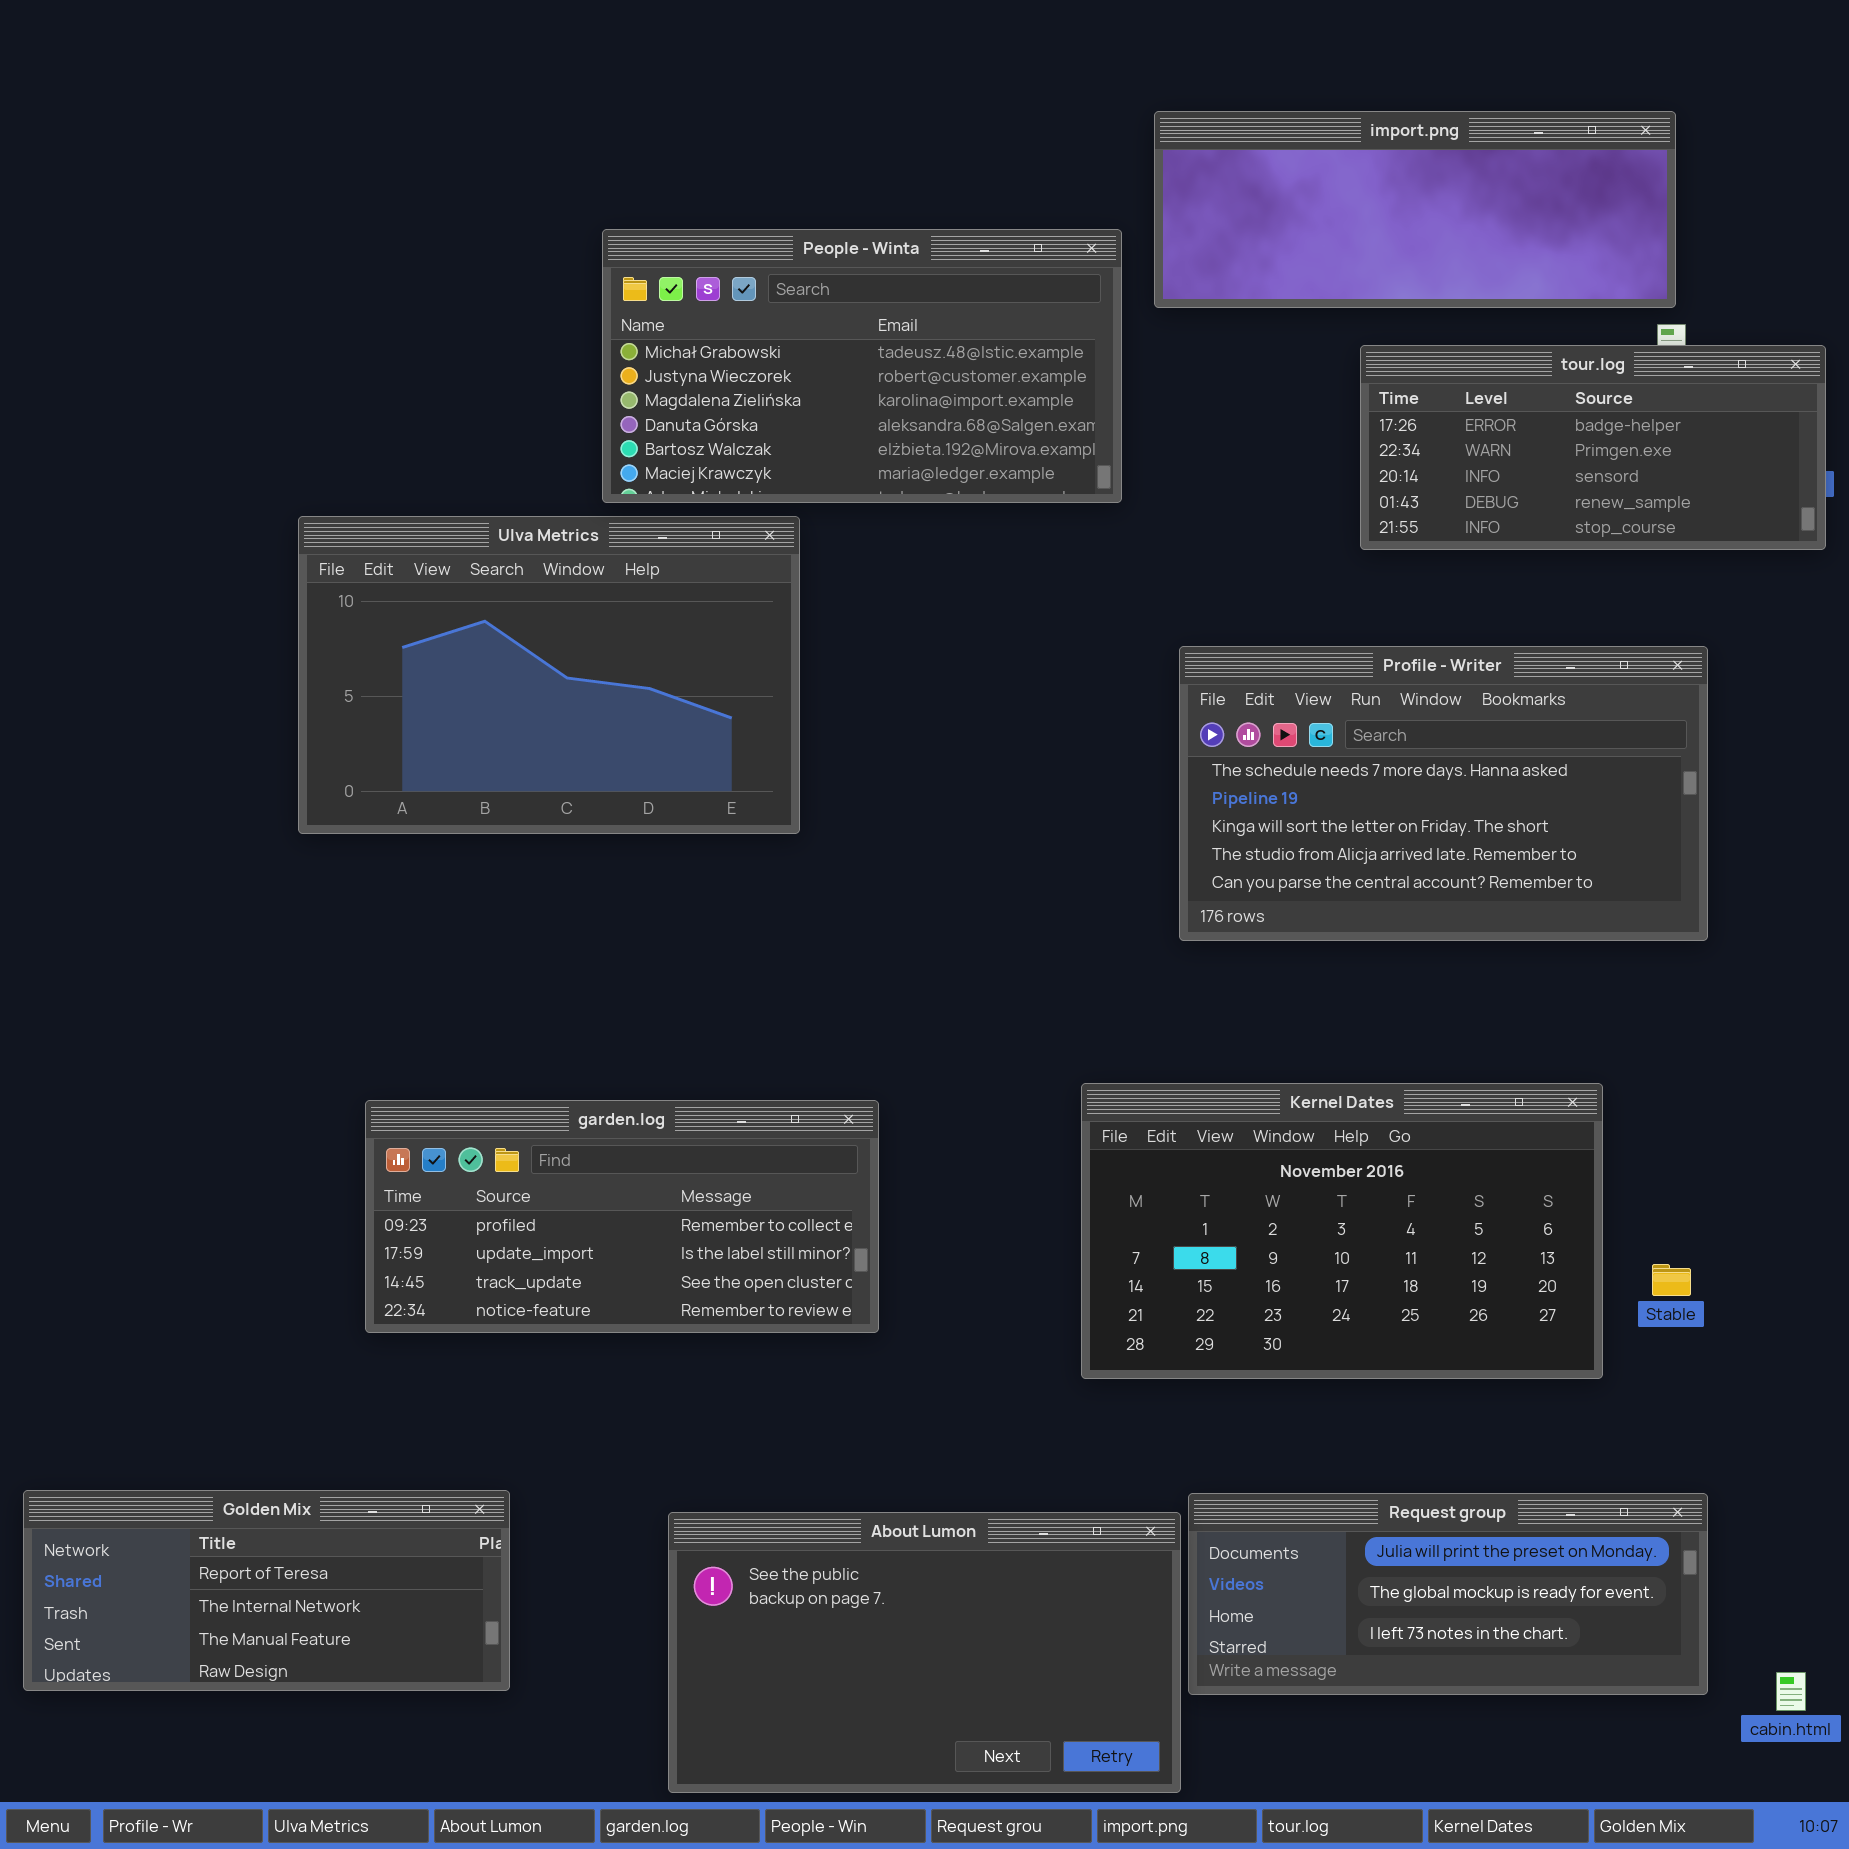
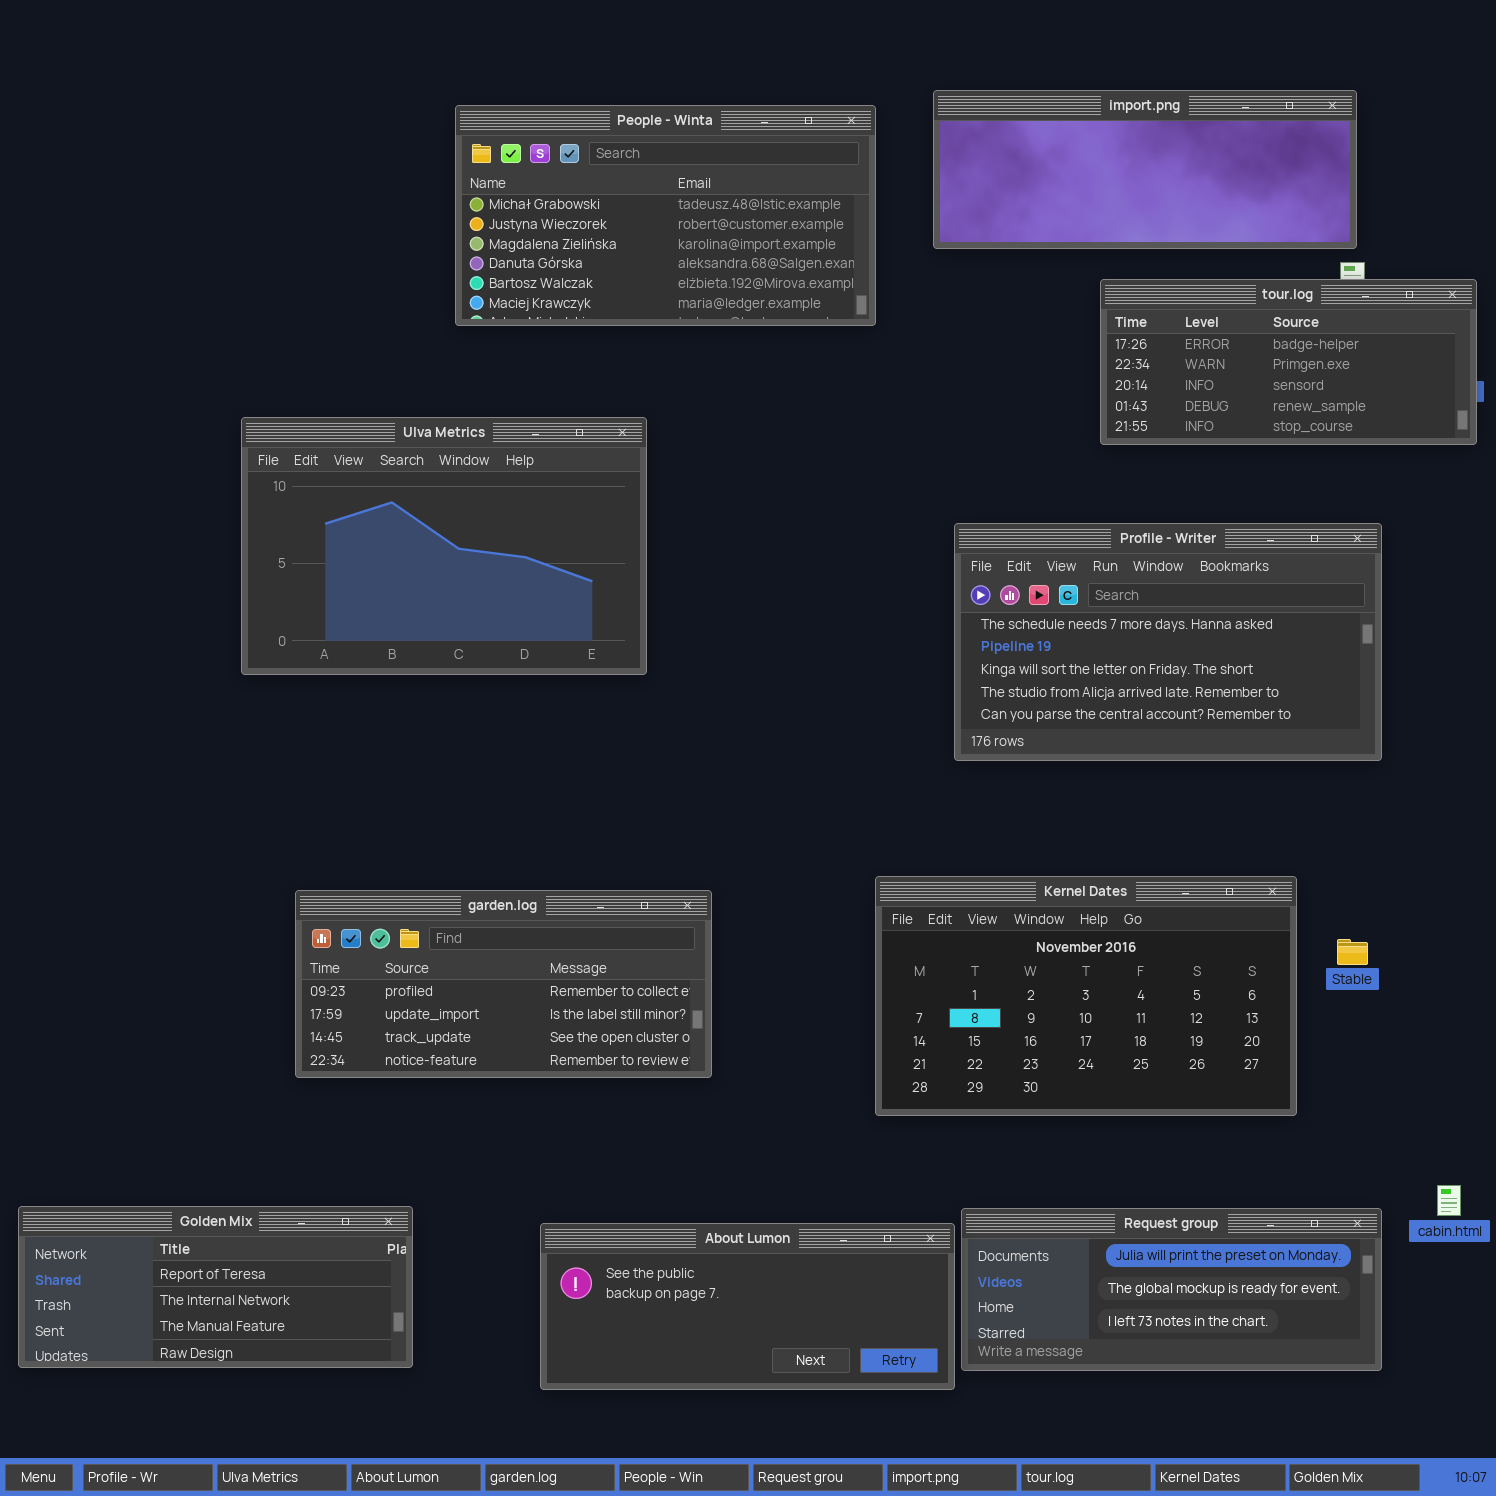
People - Winta: [602,229,1122,503] -> [455,105,876,326], moved
Stable: [1652,1264,1691,1296] -> [1337,939,1368,965], moved
About Lumon: [668,1512,1181,1793] -> [540,1223,955,1390], resized
cabin.html: [1776,1672,1806,1711] -> [1437,1185,1461,1216], moved

